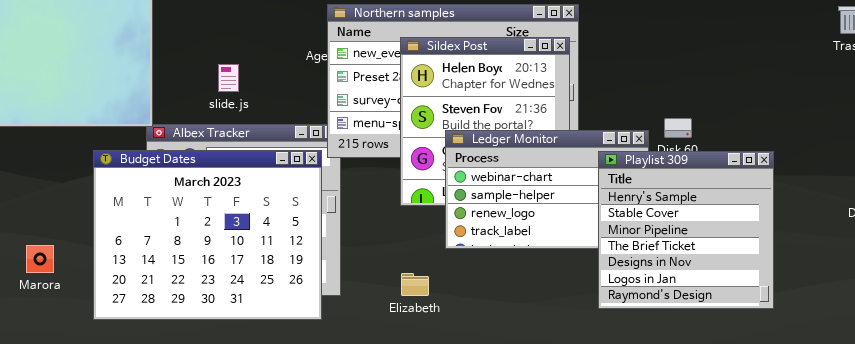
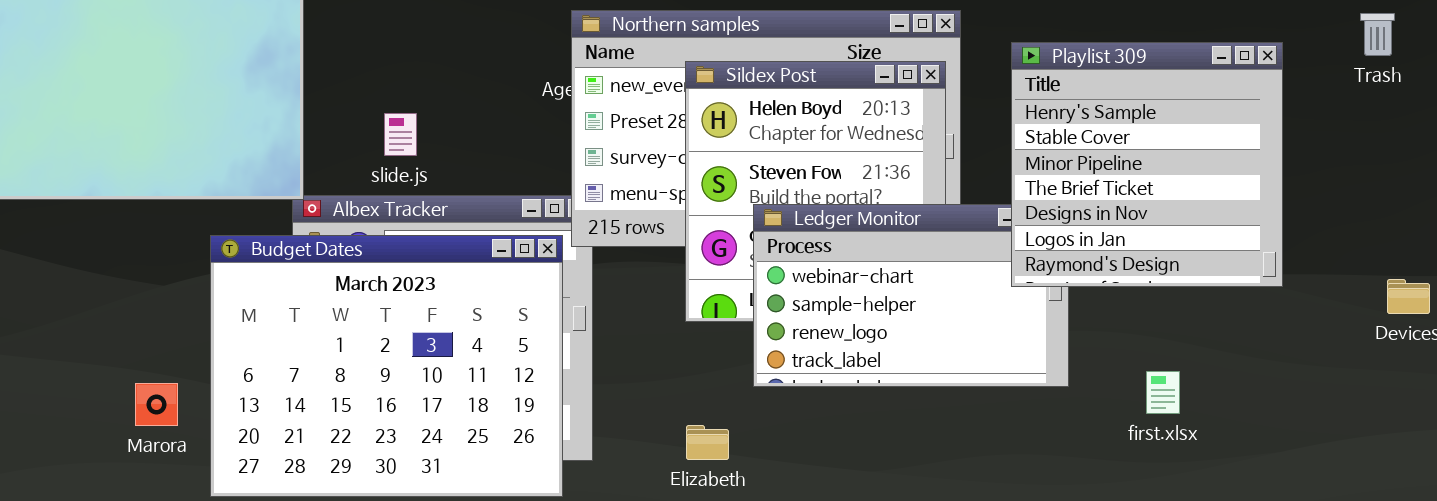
slide.js: [218,64,239,92] -> [384,113,417,156], moved
Playlist 309: [598,151,774,309] -> [1011,42,1283,287], moved
Marora: [26,245,54,273] -> [135,383,178,426], moved

